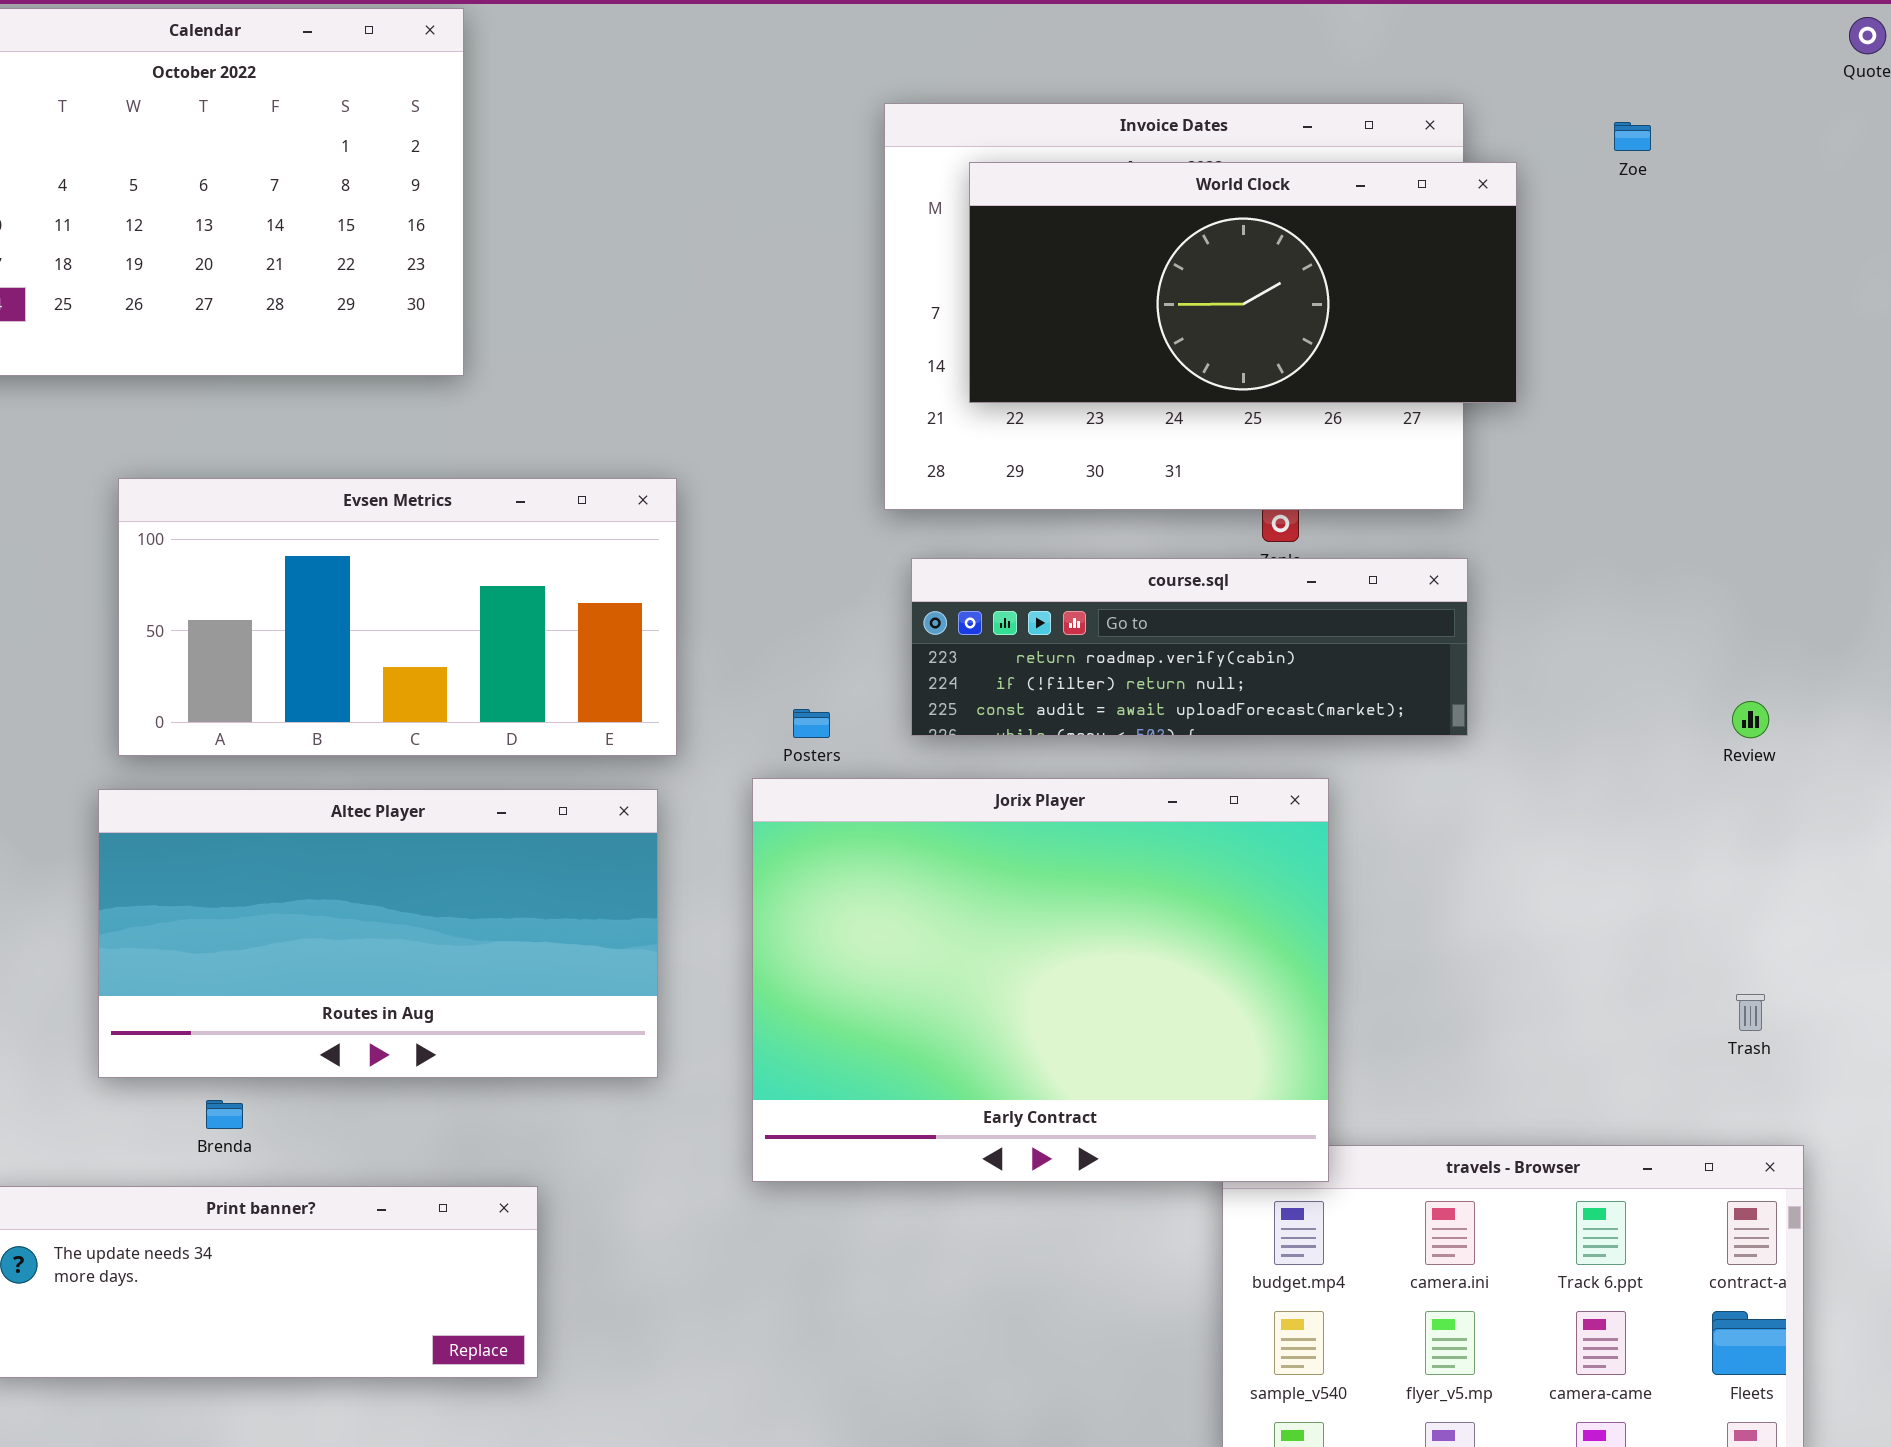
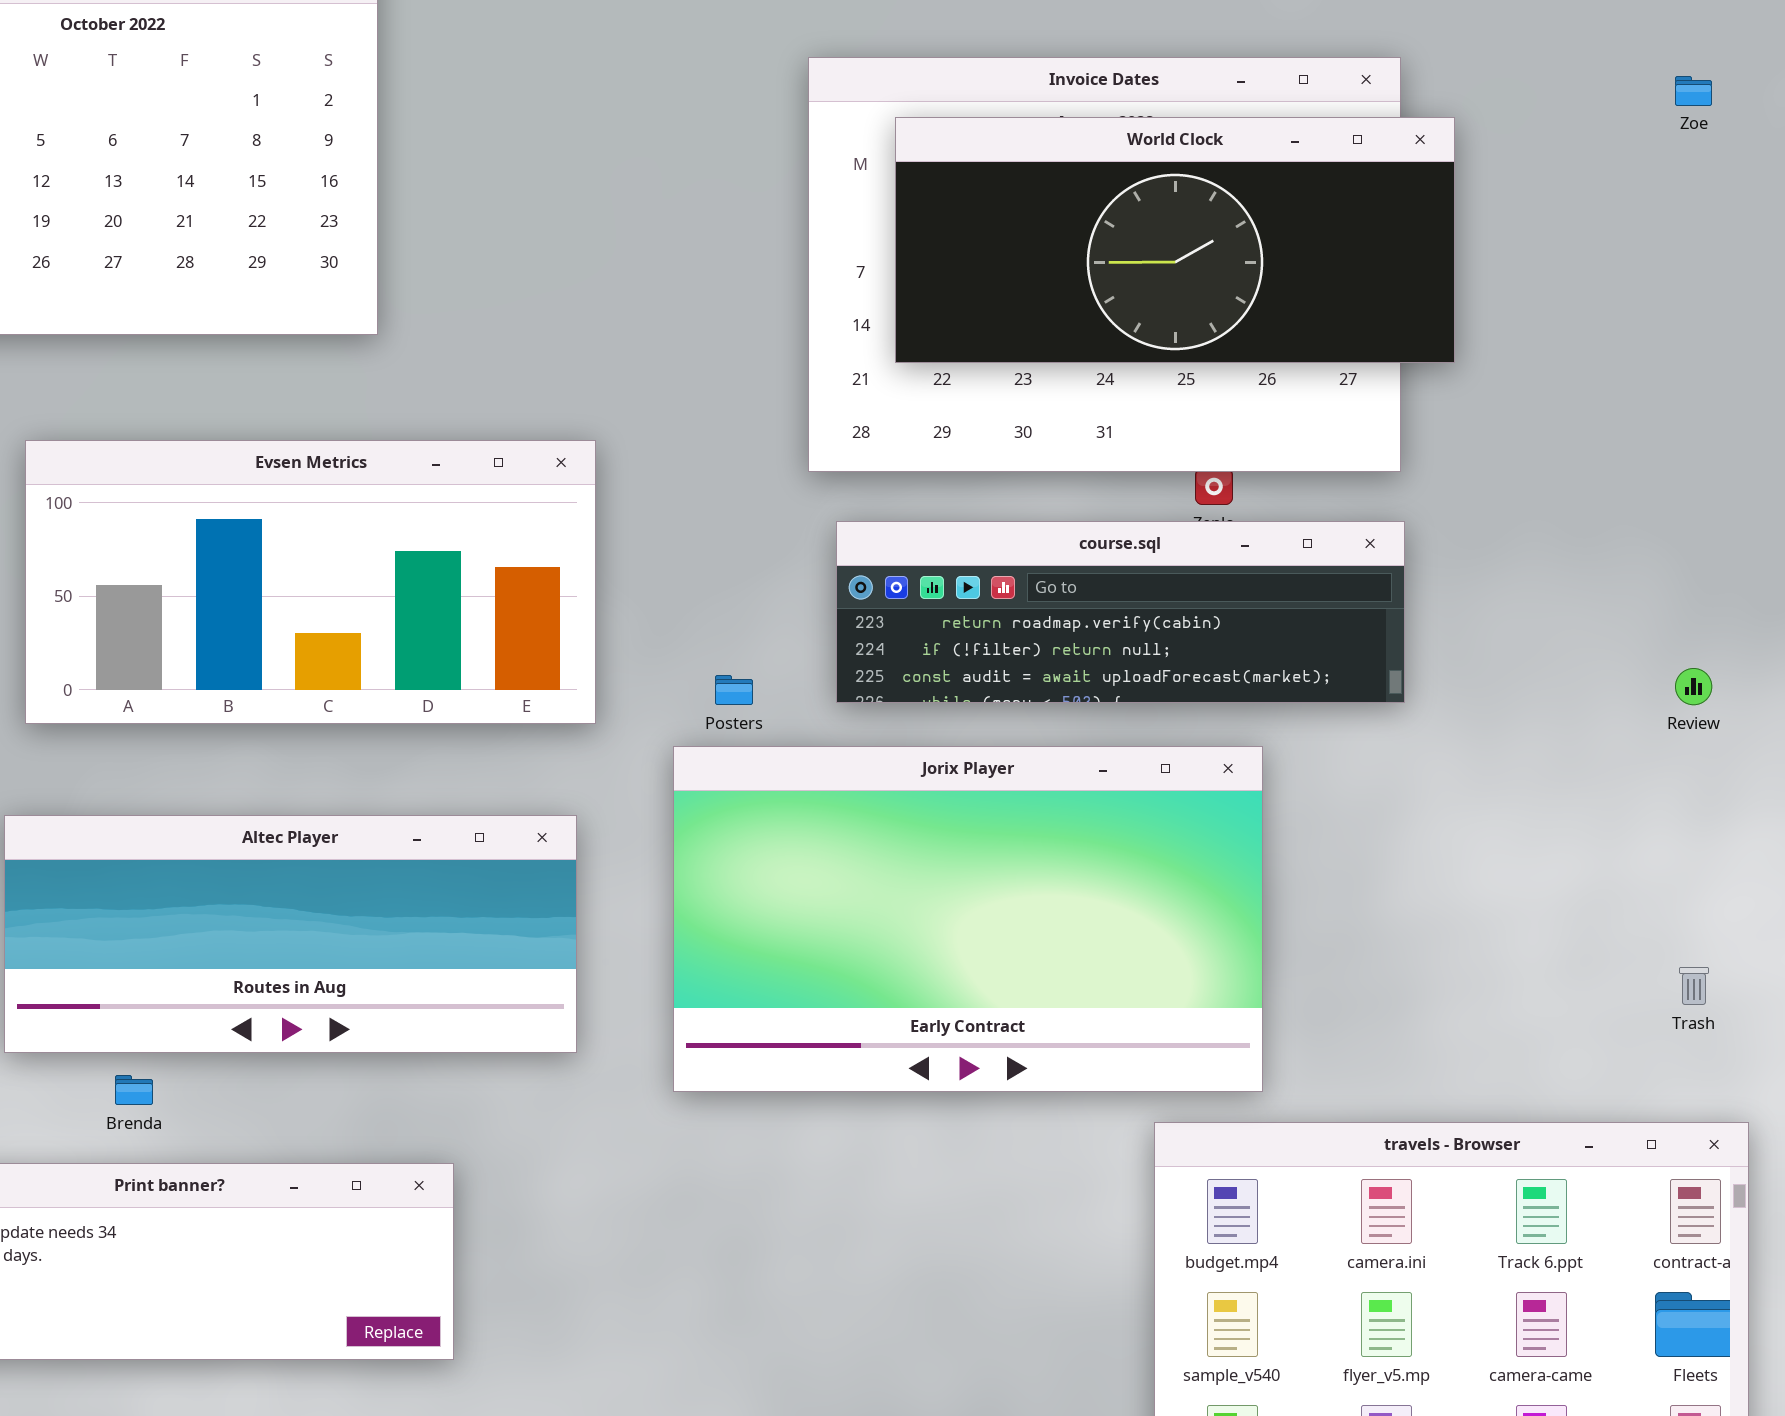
Zoe: [1614,122,1651,151] -> [1675,76,1712,106], moved
Jorix Player: [752,778,1329,1182] -> [673,746,1263,1092], resized
Altec Player: [98,789,658,1078] -> [4,815,577,1053], resized

